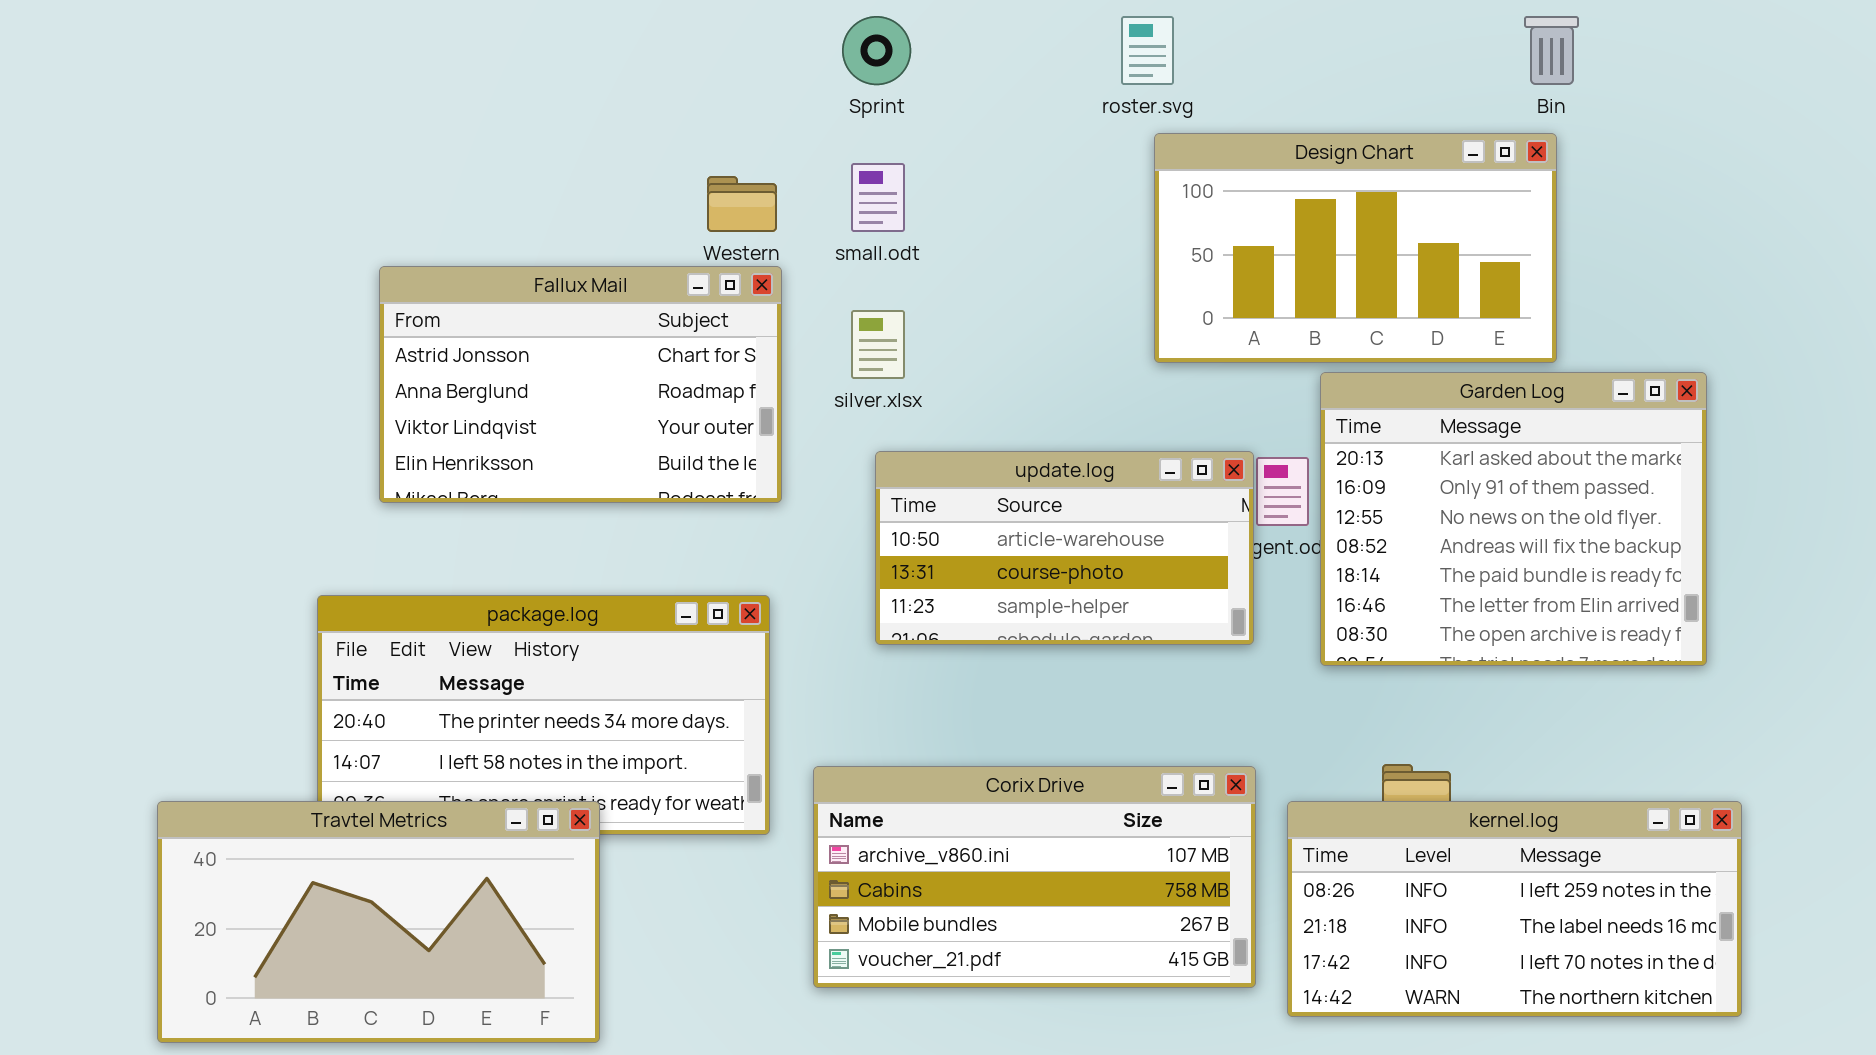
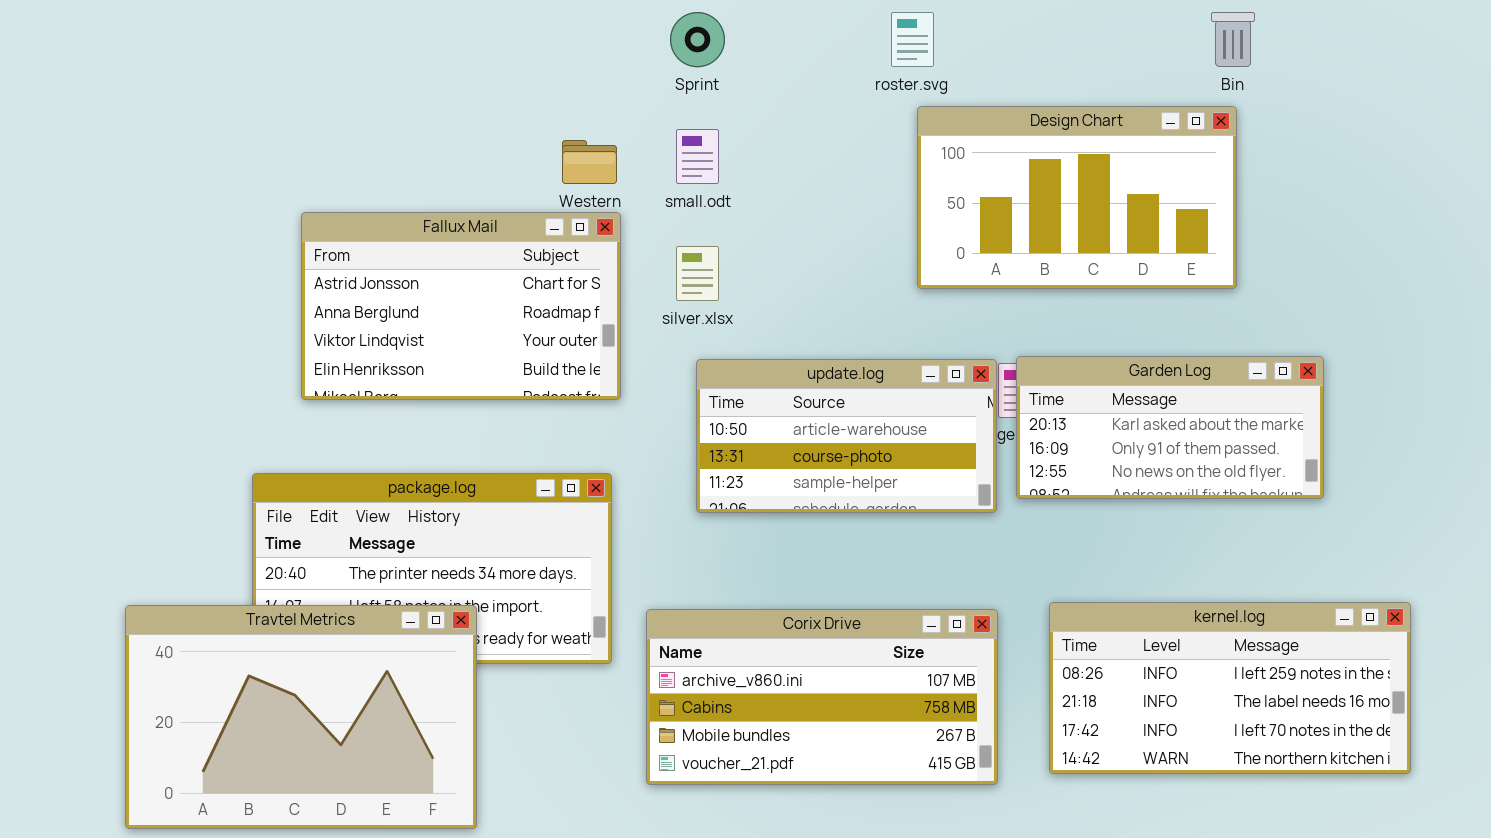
Garden Log: [1320,372,1707,666] -> [1016,356,1324,499], moved, resized
Travtel Metrics: [157,801,600,1043] -> [125,605,477,829], resized
kernel.log: [1287,801,1742,1017] -> [1049,602,1411,774], moved

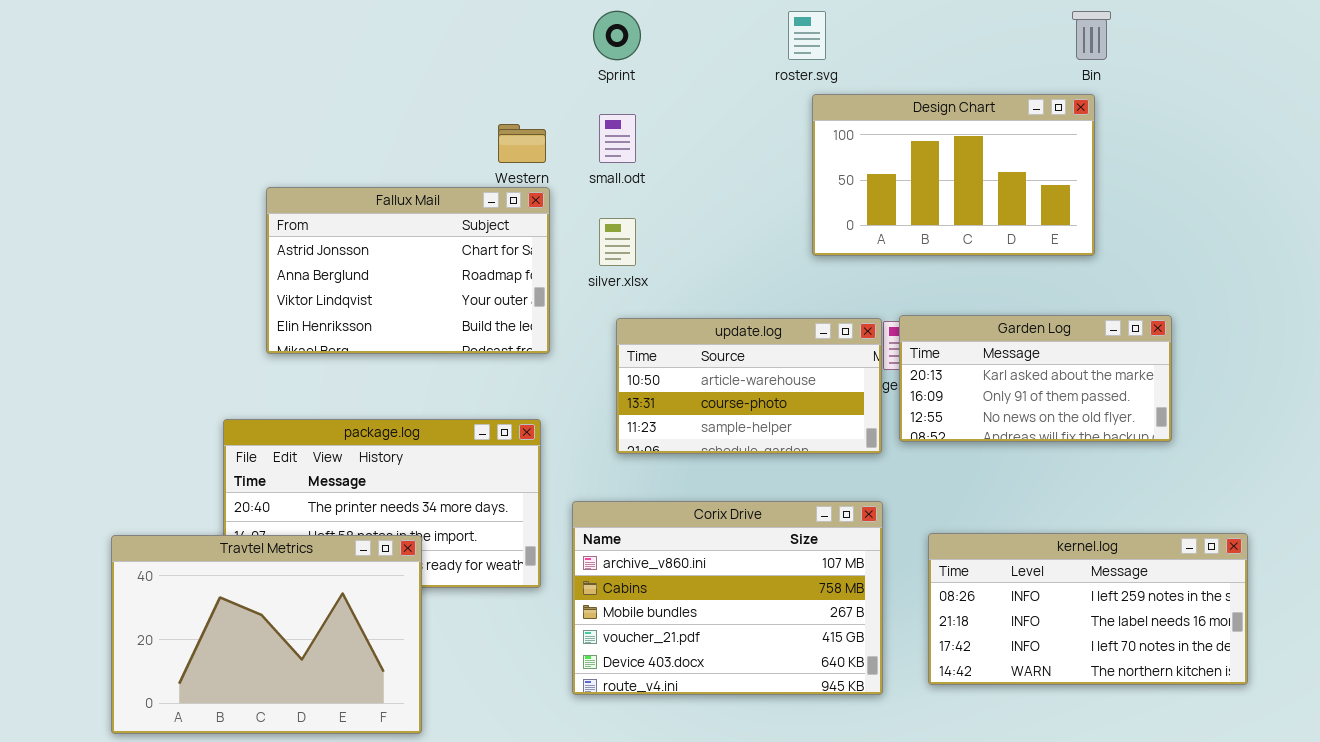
Corix Drive: [646,609,998,785] -> [572,501,883,695], resized

